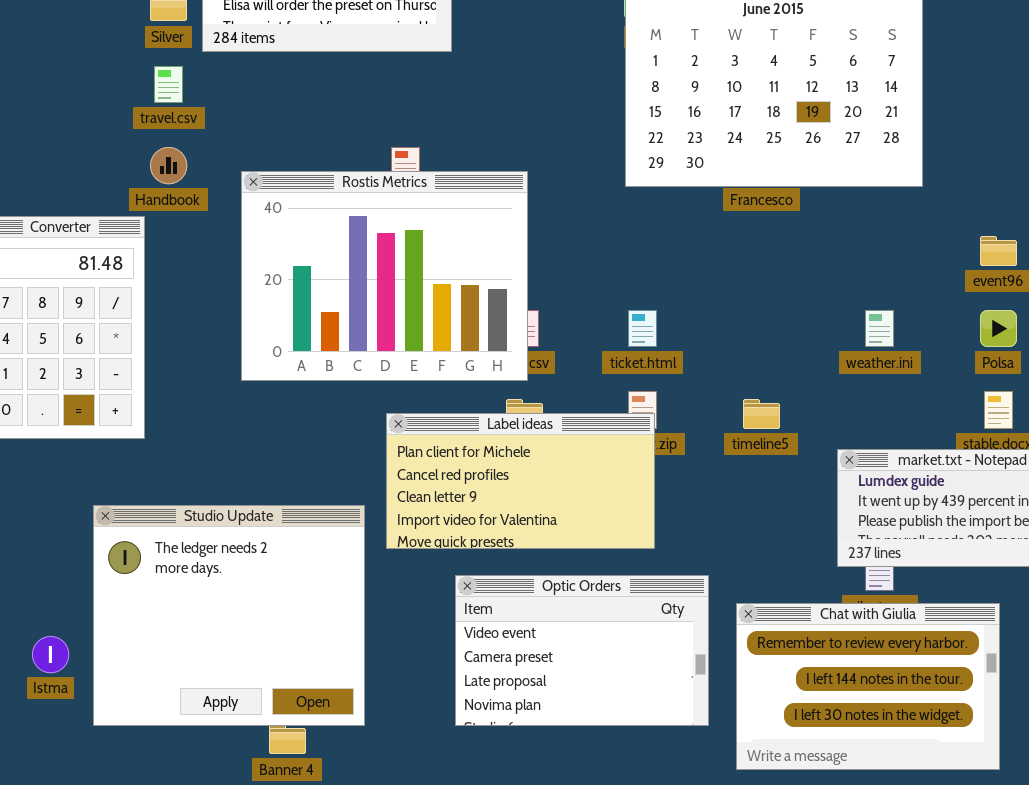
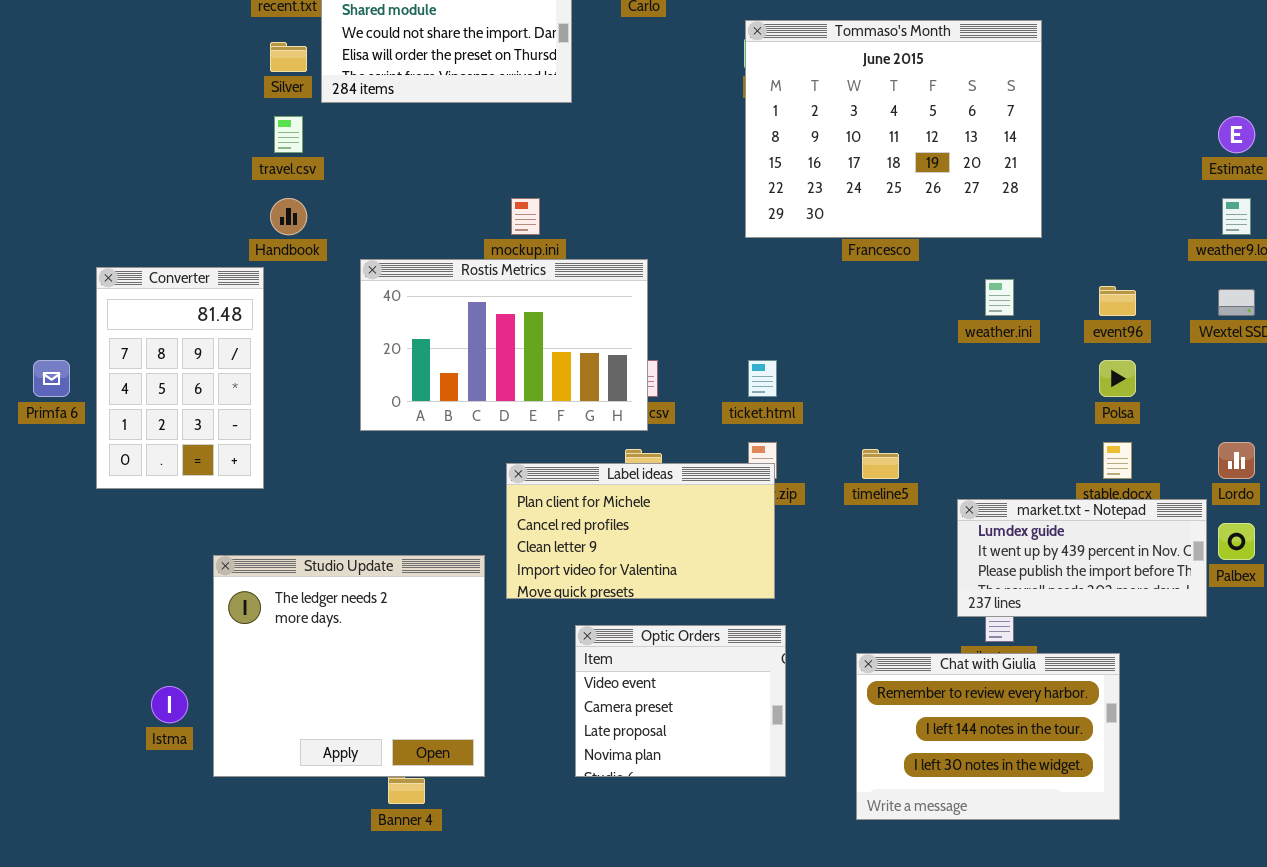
Rostis Metrics: [241,171,528,381] -> [360,259,648,431], resized
weather.ini: [865,310,894,347] -> [985,279,1014,316], moved
Optic Orders: [455,575,709,726] -> [575,625,786,777], resized

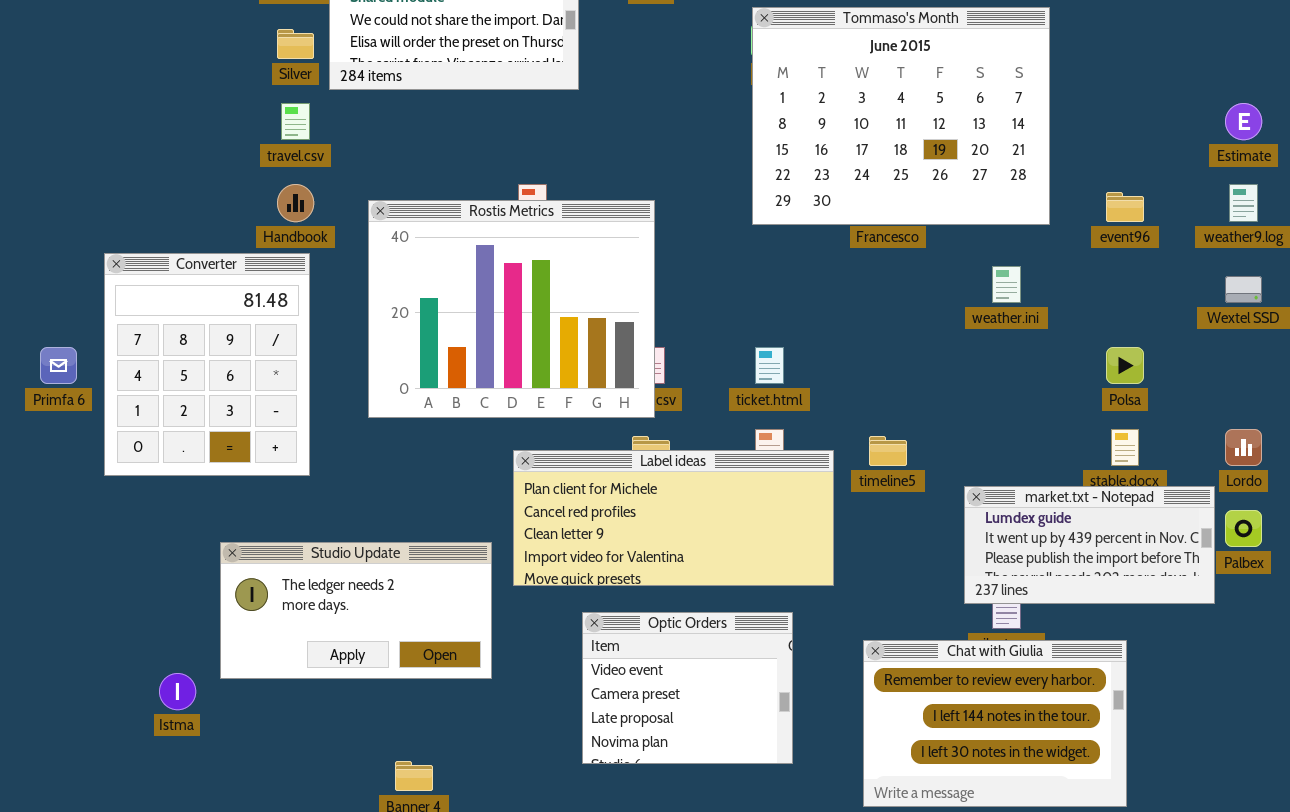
Rostis Metrics: [360,259,648,431] -> [368,200,655,418], resized
Converter: [96,267,264,489] -> [104,253,310,476], resized
event96: [1099,286,1136,316] -> [1106,192,1144,222], moved
Label ideas: [506,463,775,599] -> [513,450,834,586], resized
Studio Update: [213,555,485,777] -> [220,542,492,679], resized

